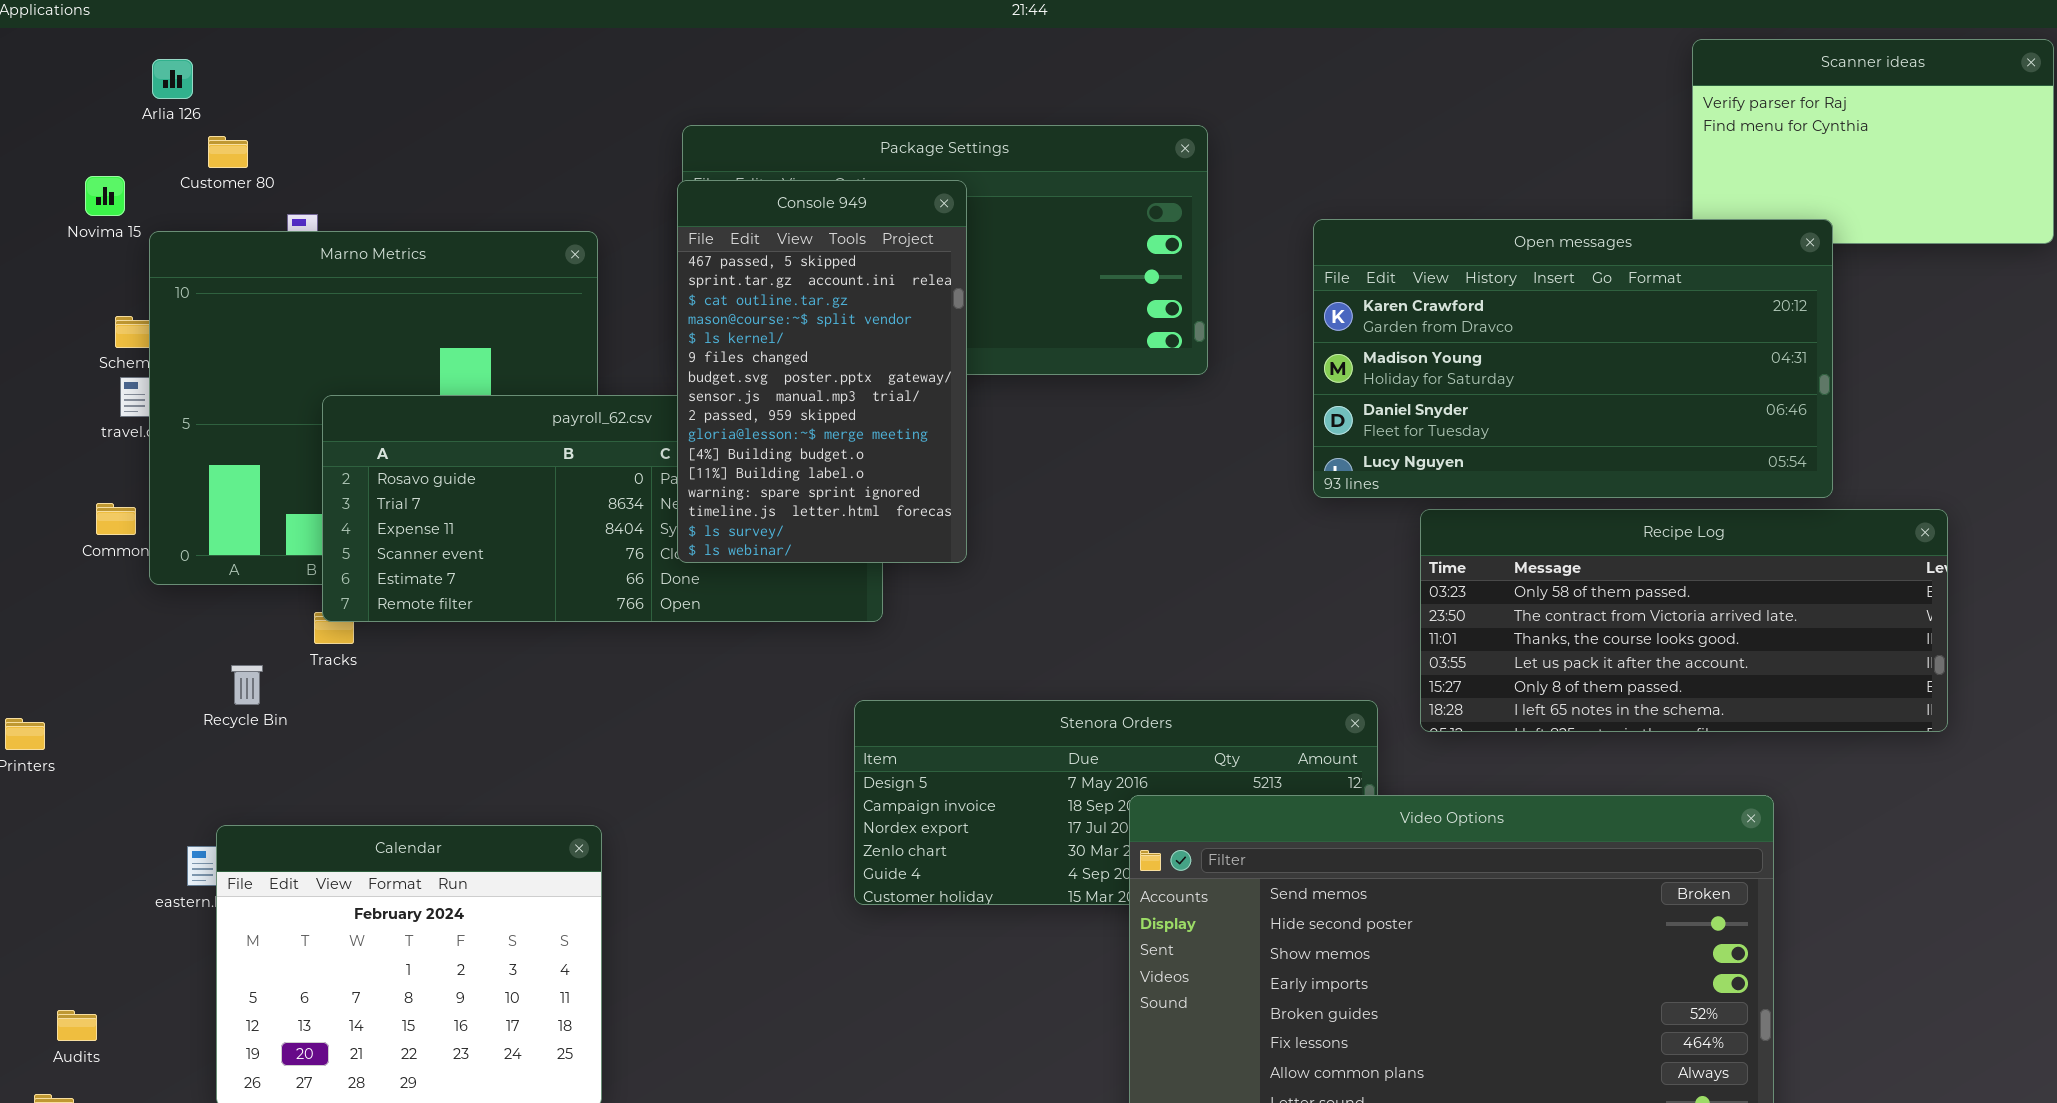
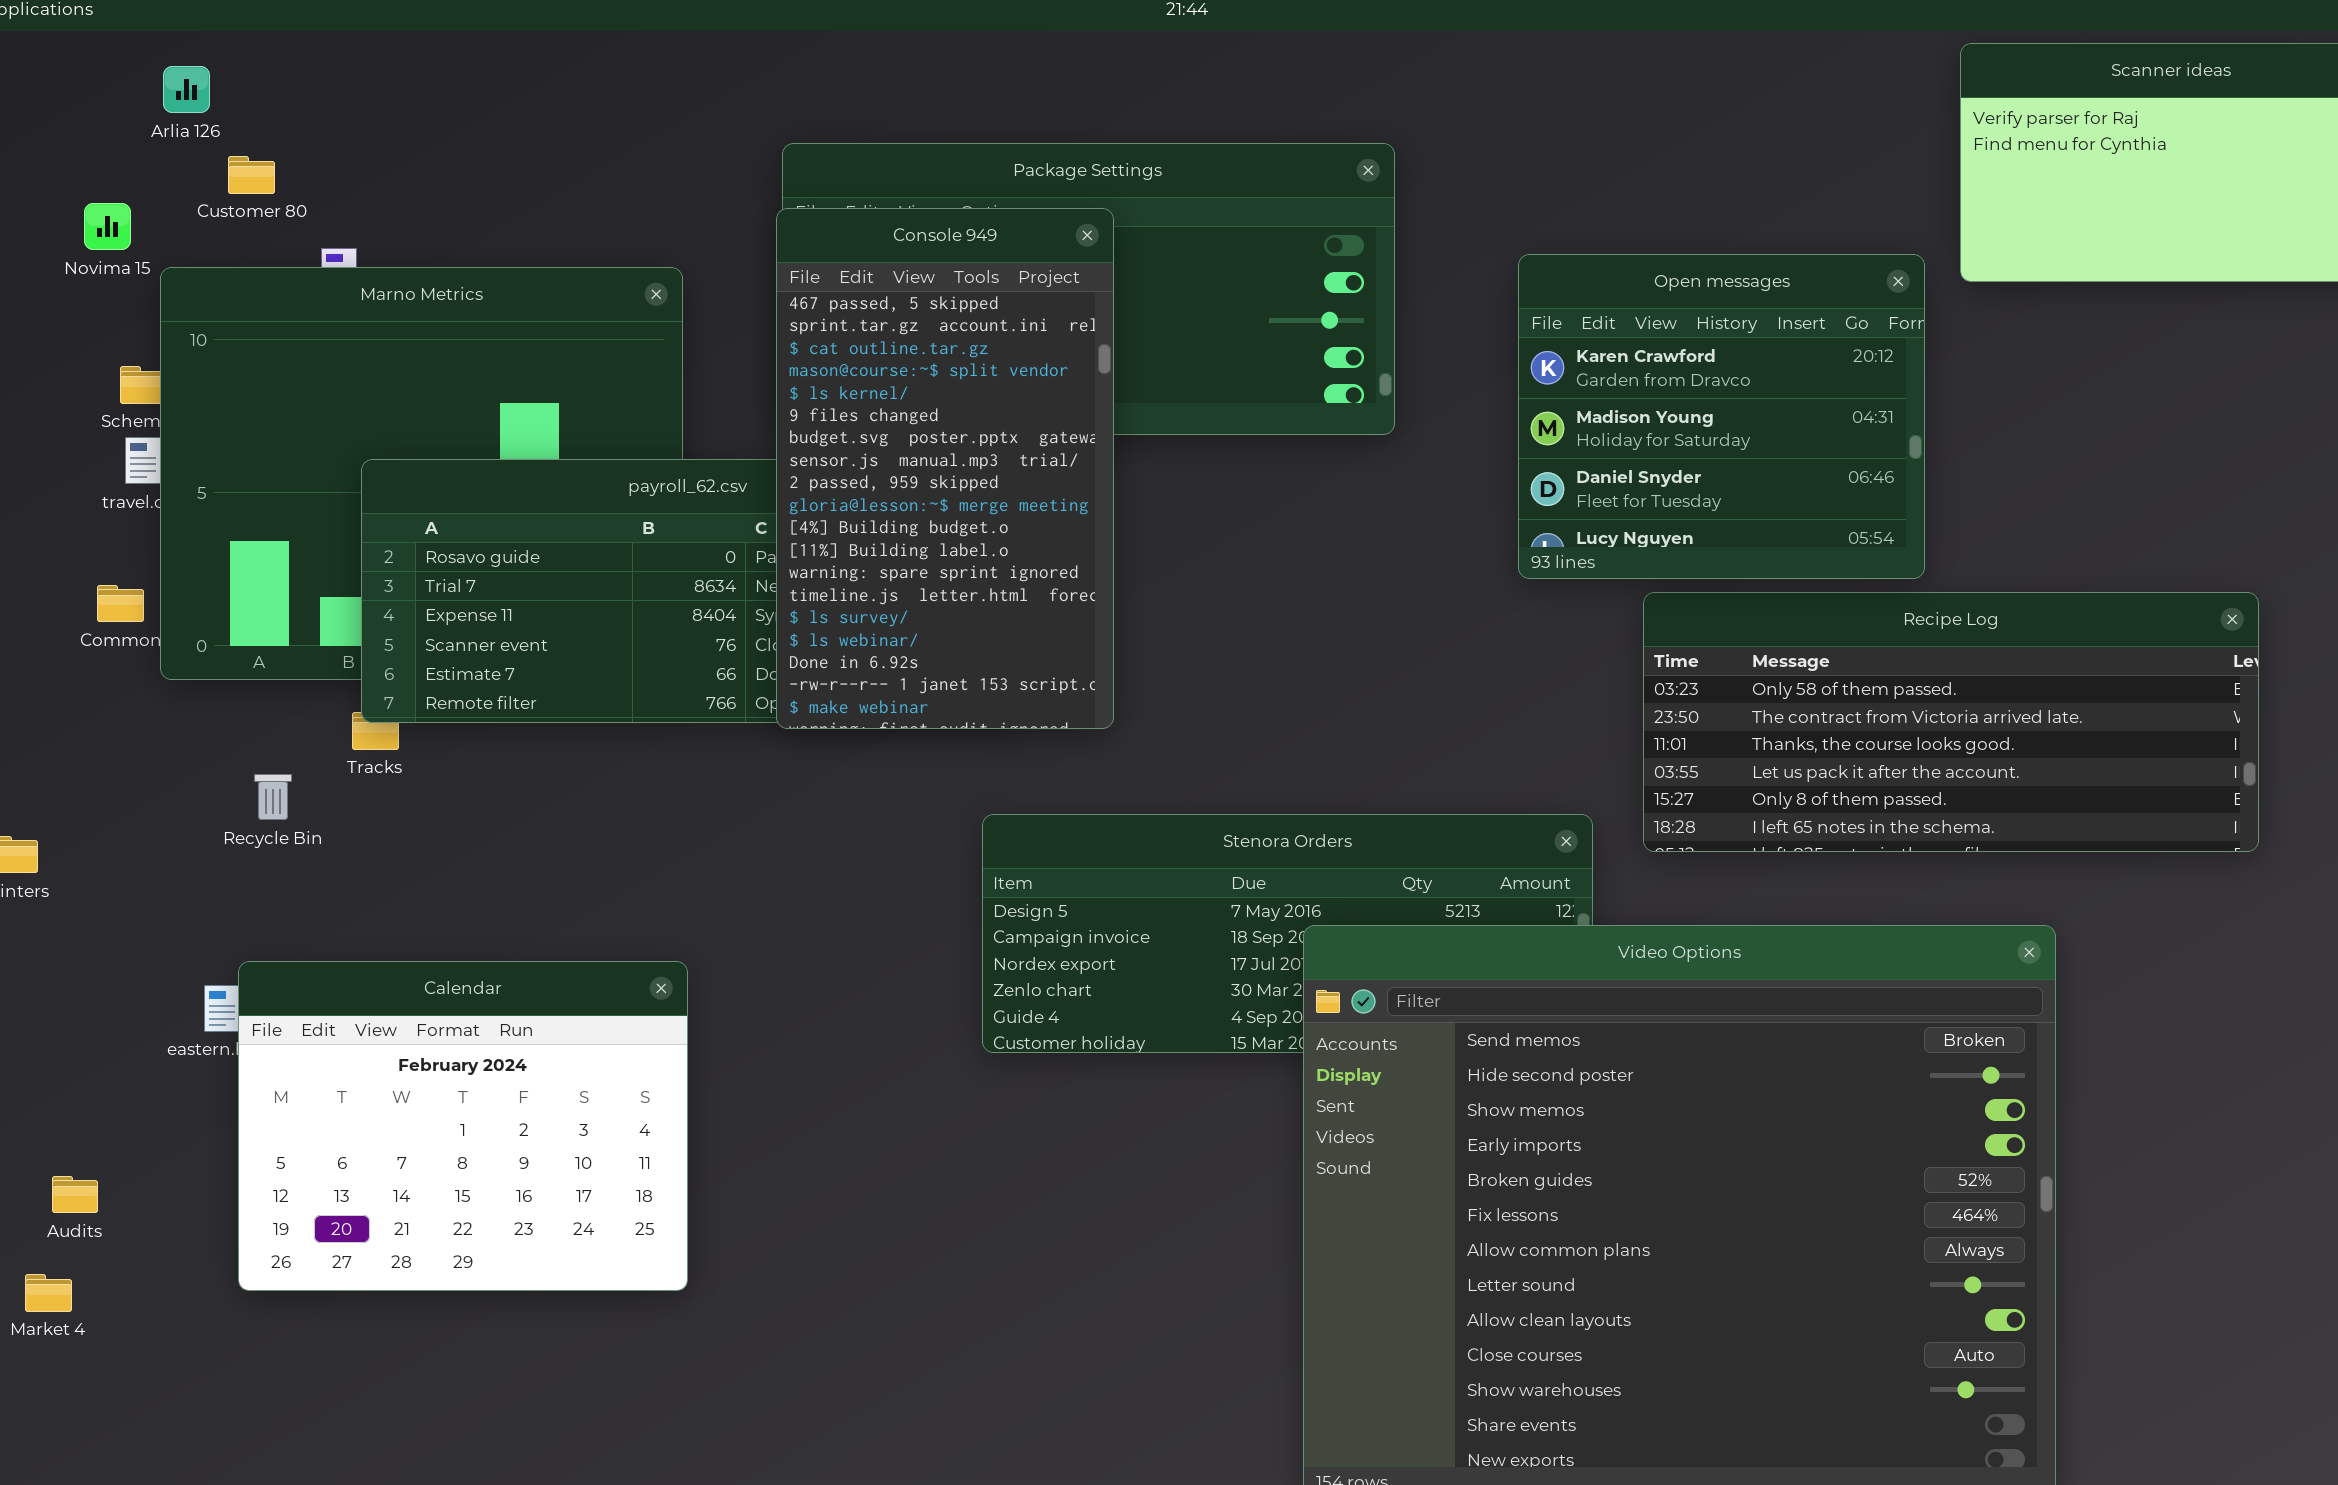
Console 949: [677,180,967,563] -> [776,208,1114,729], resized
Open messages: [1313,219,1833,498] -> [1518,254,1925,579], resized

